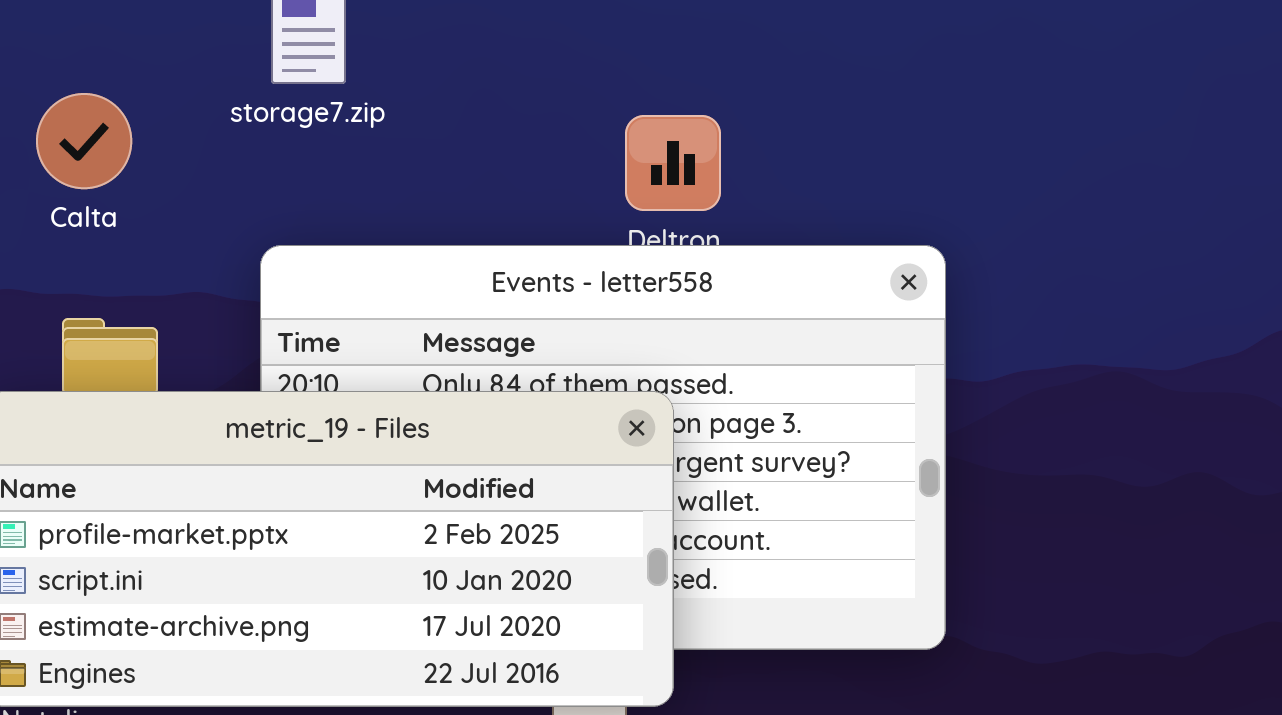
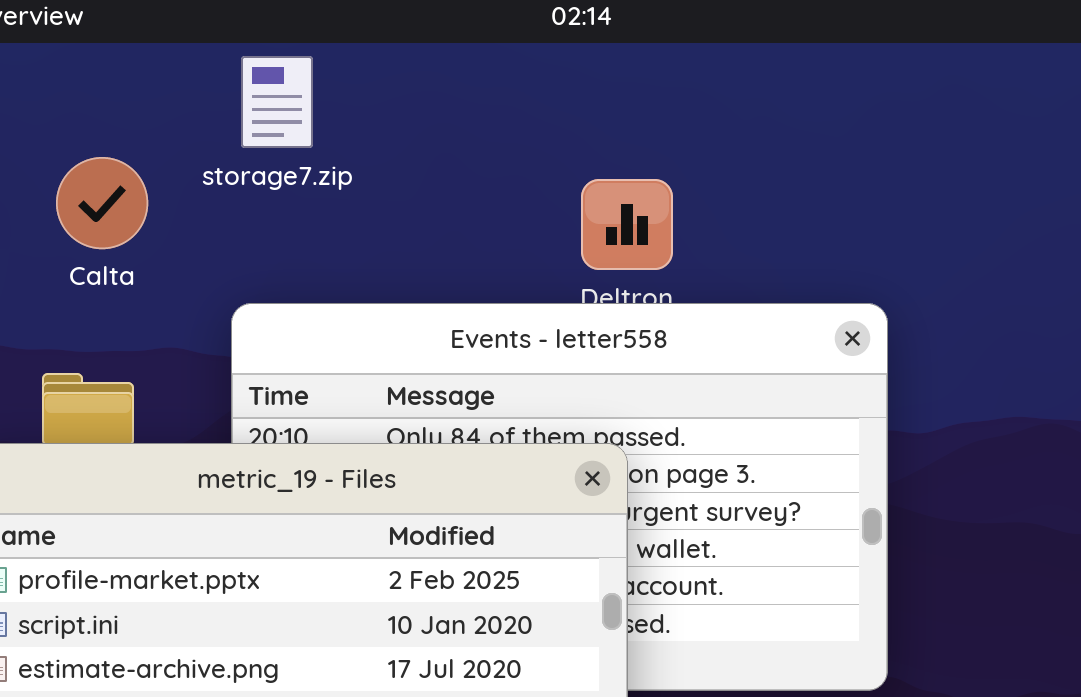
Calta: [36,93,132,189] -> [56,157,148,249], moved

